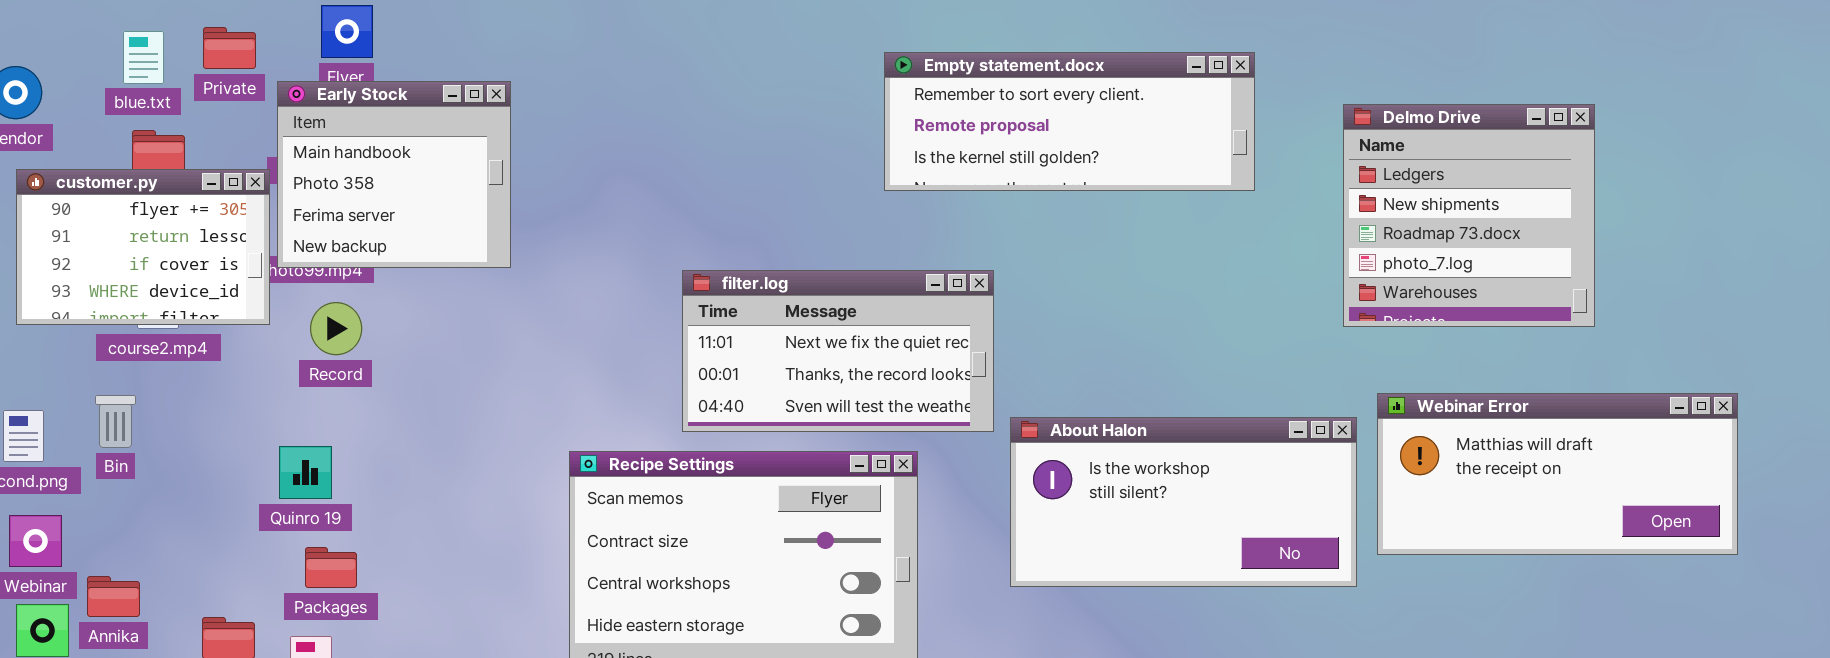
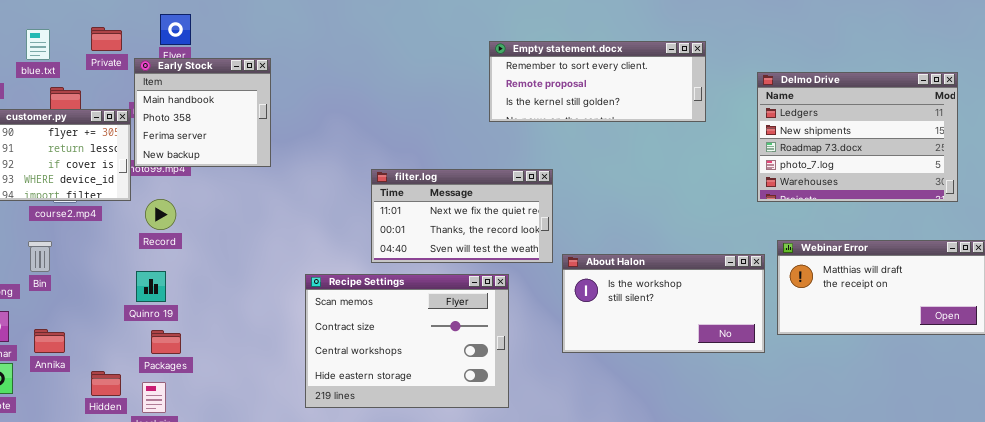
blue.txt: [123,31,164,84] -> [26,29,50,60], moved
Delmo Drive: [1343,104,1595,327] -> [757,72,958,202], resized
Record: [310,302,362,355] -> [145,199,176,230], moved
Annika: [87,576,140,617] -> [34,329,65,353], moved

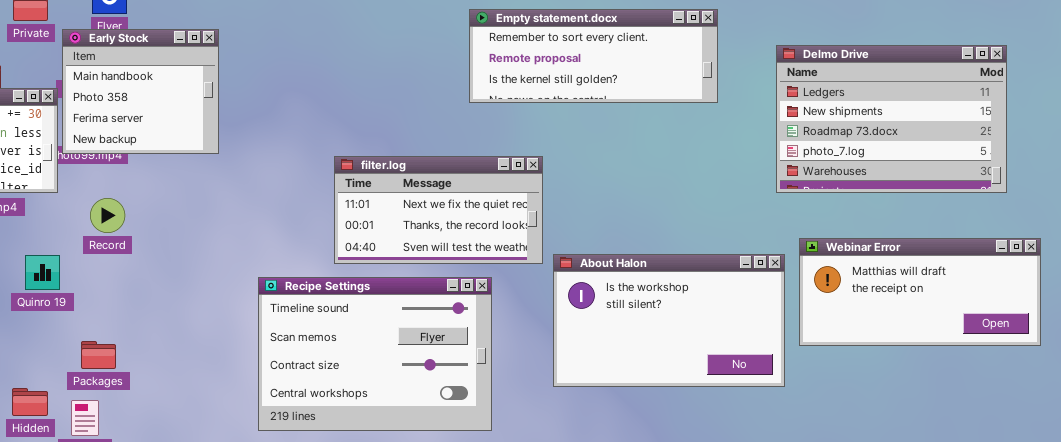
Record: [145,199,176,230] -> [90,198,125,233], moved
About Halon: [562,254,765,353] -> [553,254,785,387], resized
Quinro 19: [136,271,166,302] -> [25,255,60,290], moved
Recipe Settings: [305,274,509,408] -> [258,277,492,431], scrolled up 1 row

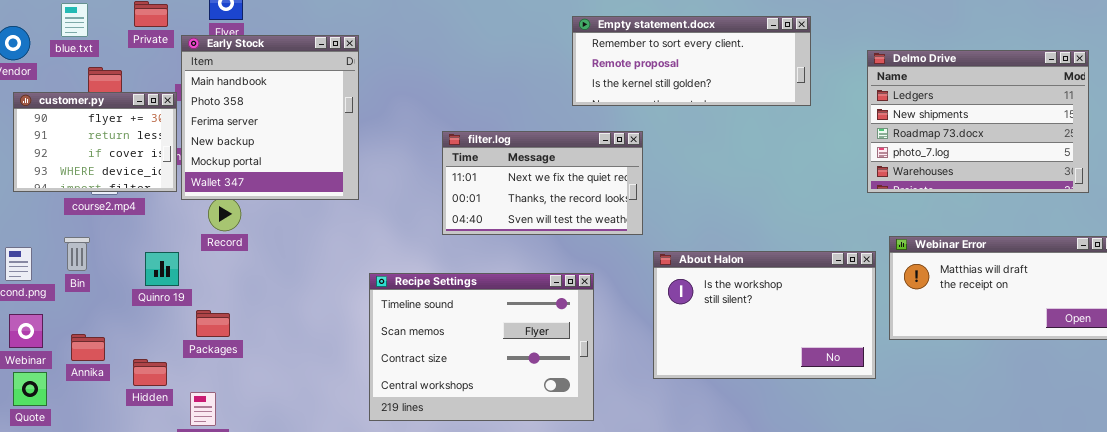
Early Stock: [62,29,219,154] -> [181,35,359,200], resized
filter.log: [334,156,543,264] -> [442,131,643,235], moved
Packages: [81,341,116,369] -> [196,310,230,337], moved
Hidden: [12,388,48,416] -> [133,359,167,386], moved

